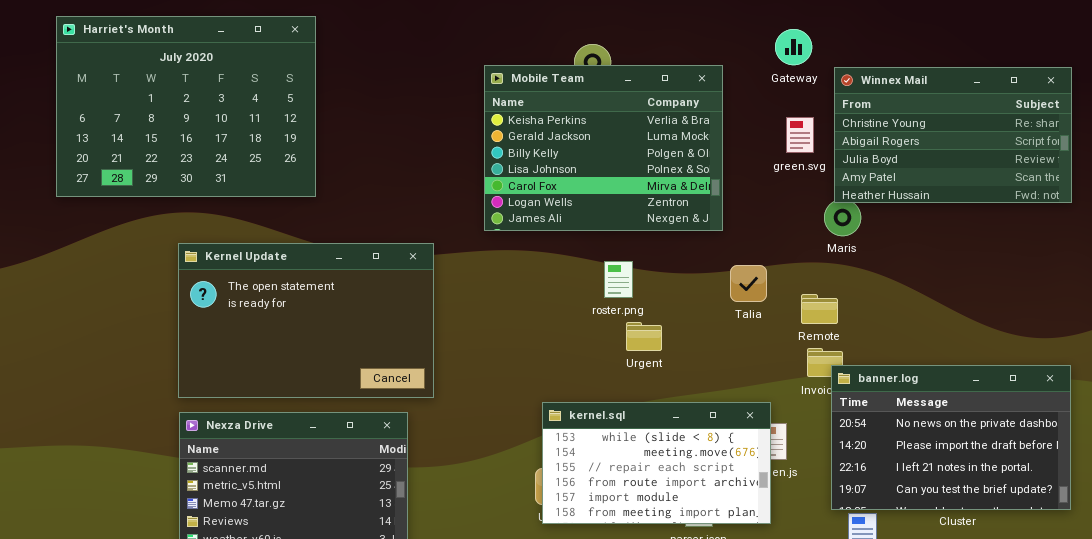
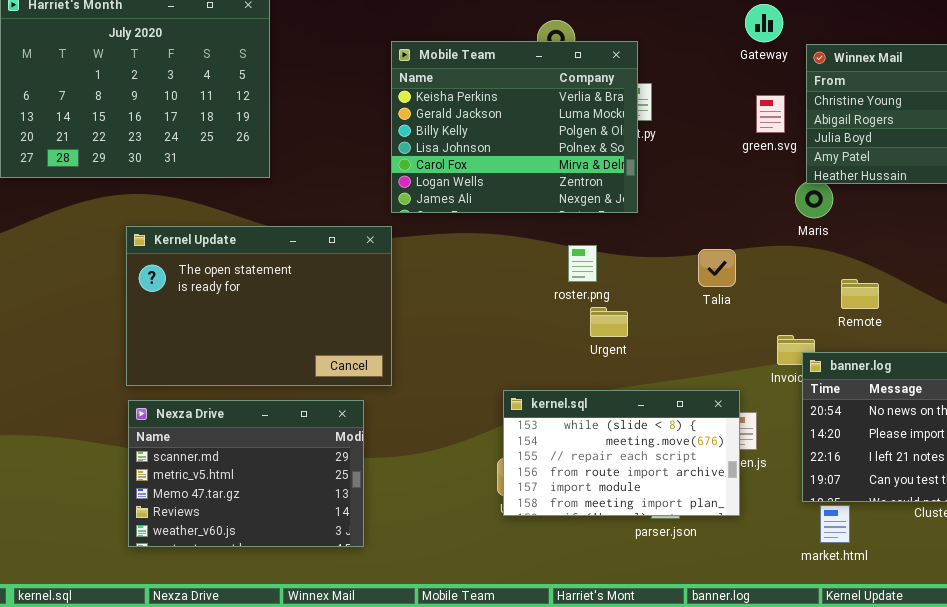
Mobile Team: [484,65,723,231] -> [391,41,638,213], moved
Remote: [801,294,838,324] -> [841,279,879,309], moved

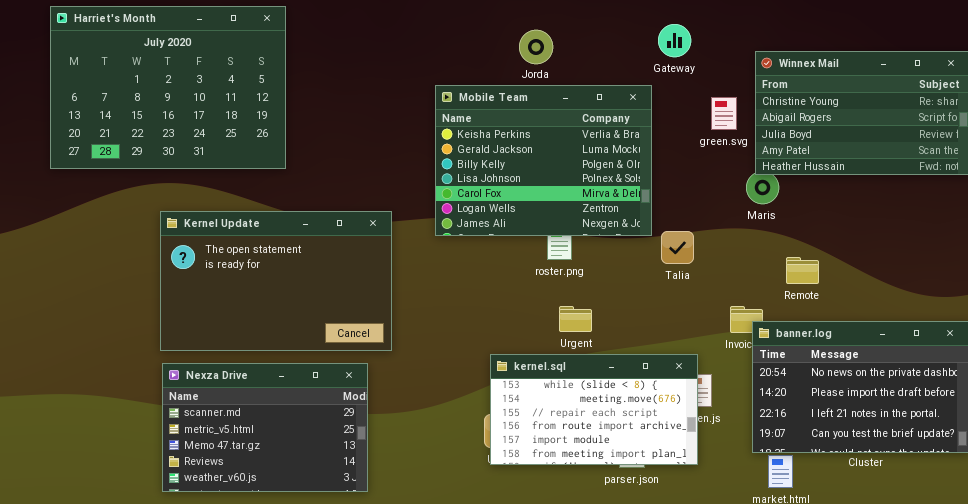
Gateway: [745,4,783,42] -> [658,24,691,57], moved
Mobile Team: [391,41,638,213] -> [435,85,652,236], moved
Urgent: [590,307,628,337] -> [559,306,592,332], moved

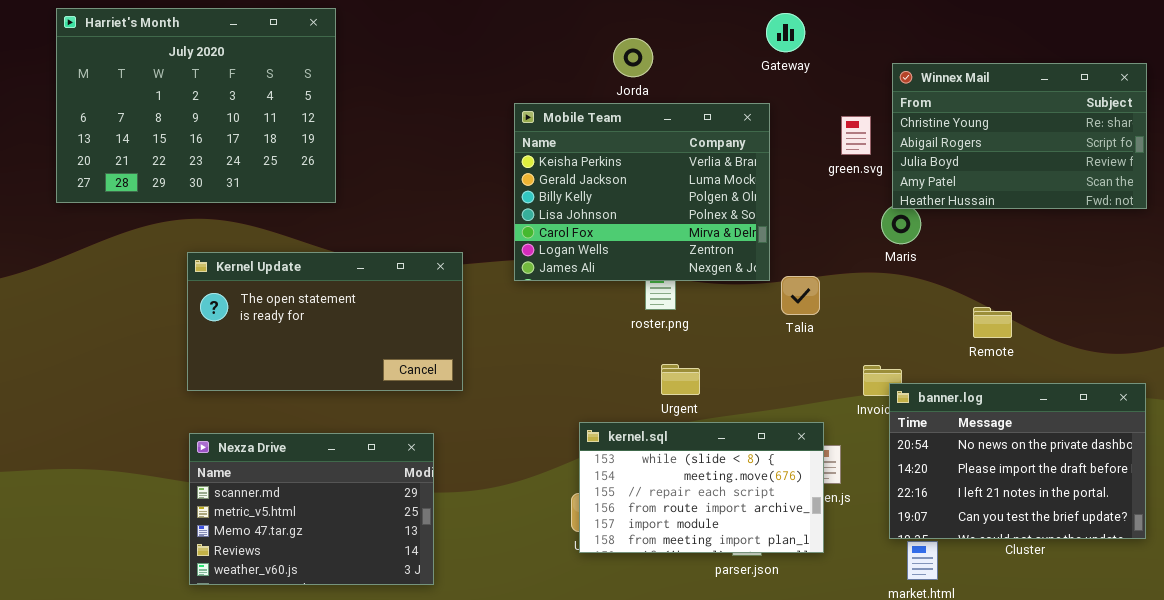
Gateway: [658,24,691,57] -> [766,13,805,52], moved
Kernel Update: [160,211,392,351] -> [187,252,463,391], resized
Remote: [786,257,819,284] -> [973,307,1012,338], moved

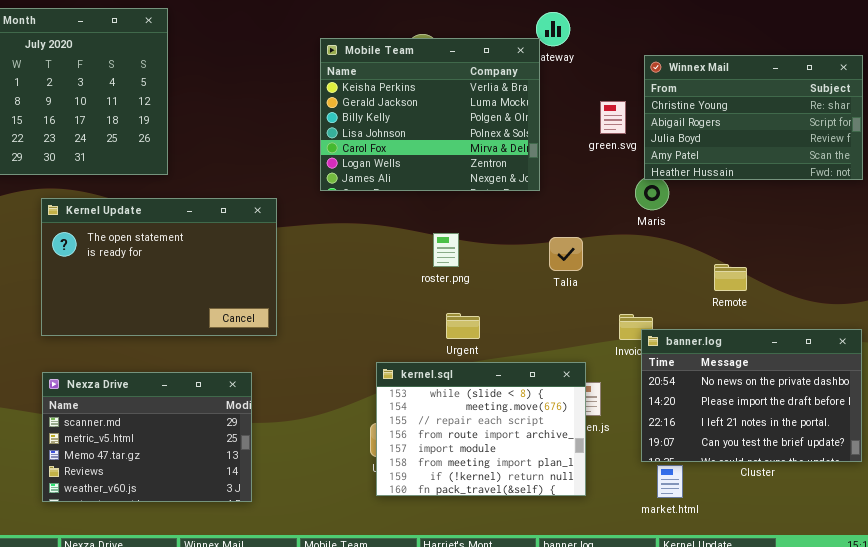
Mobile Team: [514,103,770,281] -> [320,38,540,191], moved
Kernel Update: [187,252,463,391] -> [41,198,277,336], resized
kernel.sql: [579,422,824,553] -> [376,362,586,496], resized

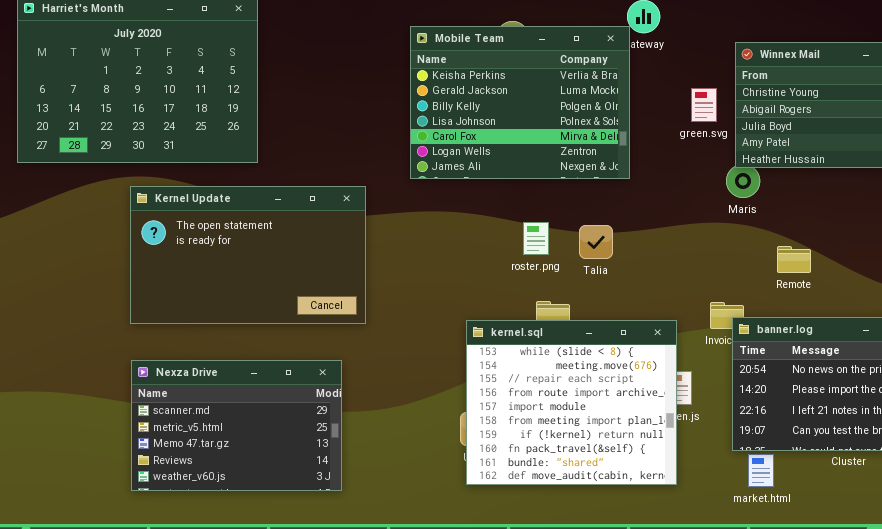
Talia: [549,237,583,271] -> [579,225,613,259], moved
Remote: [714,264,747,291] -> [777,246,811,273], moved
kernel.sql: [376,362,586,496] -> [466,320,677,485], resized

